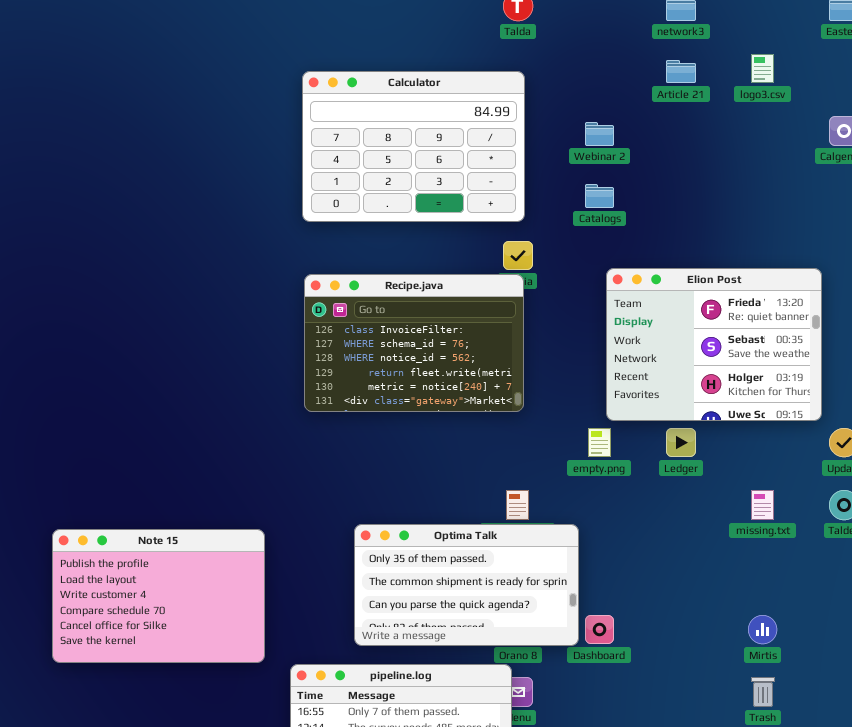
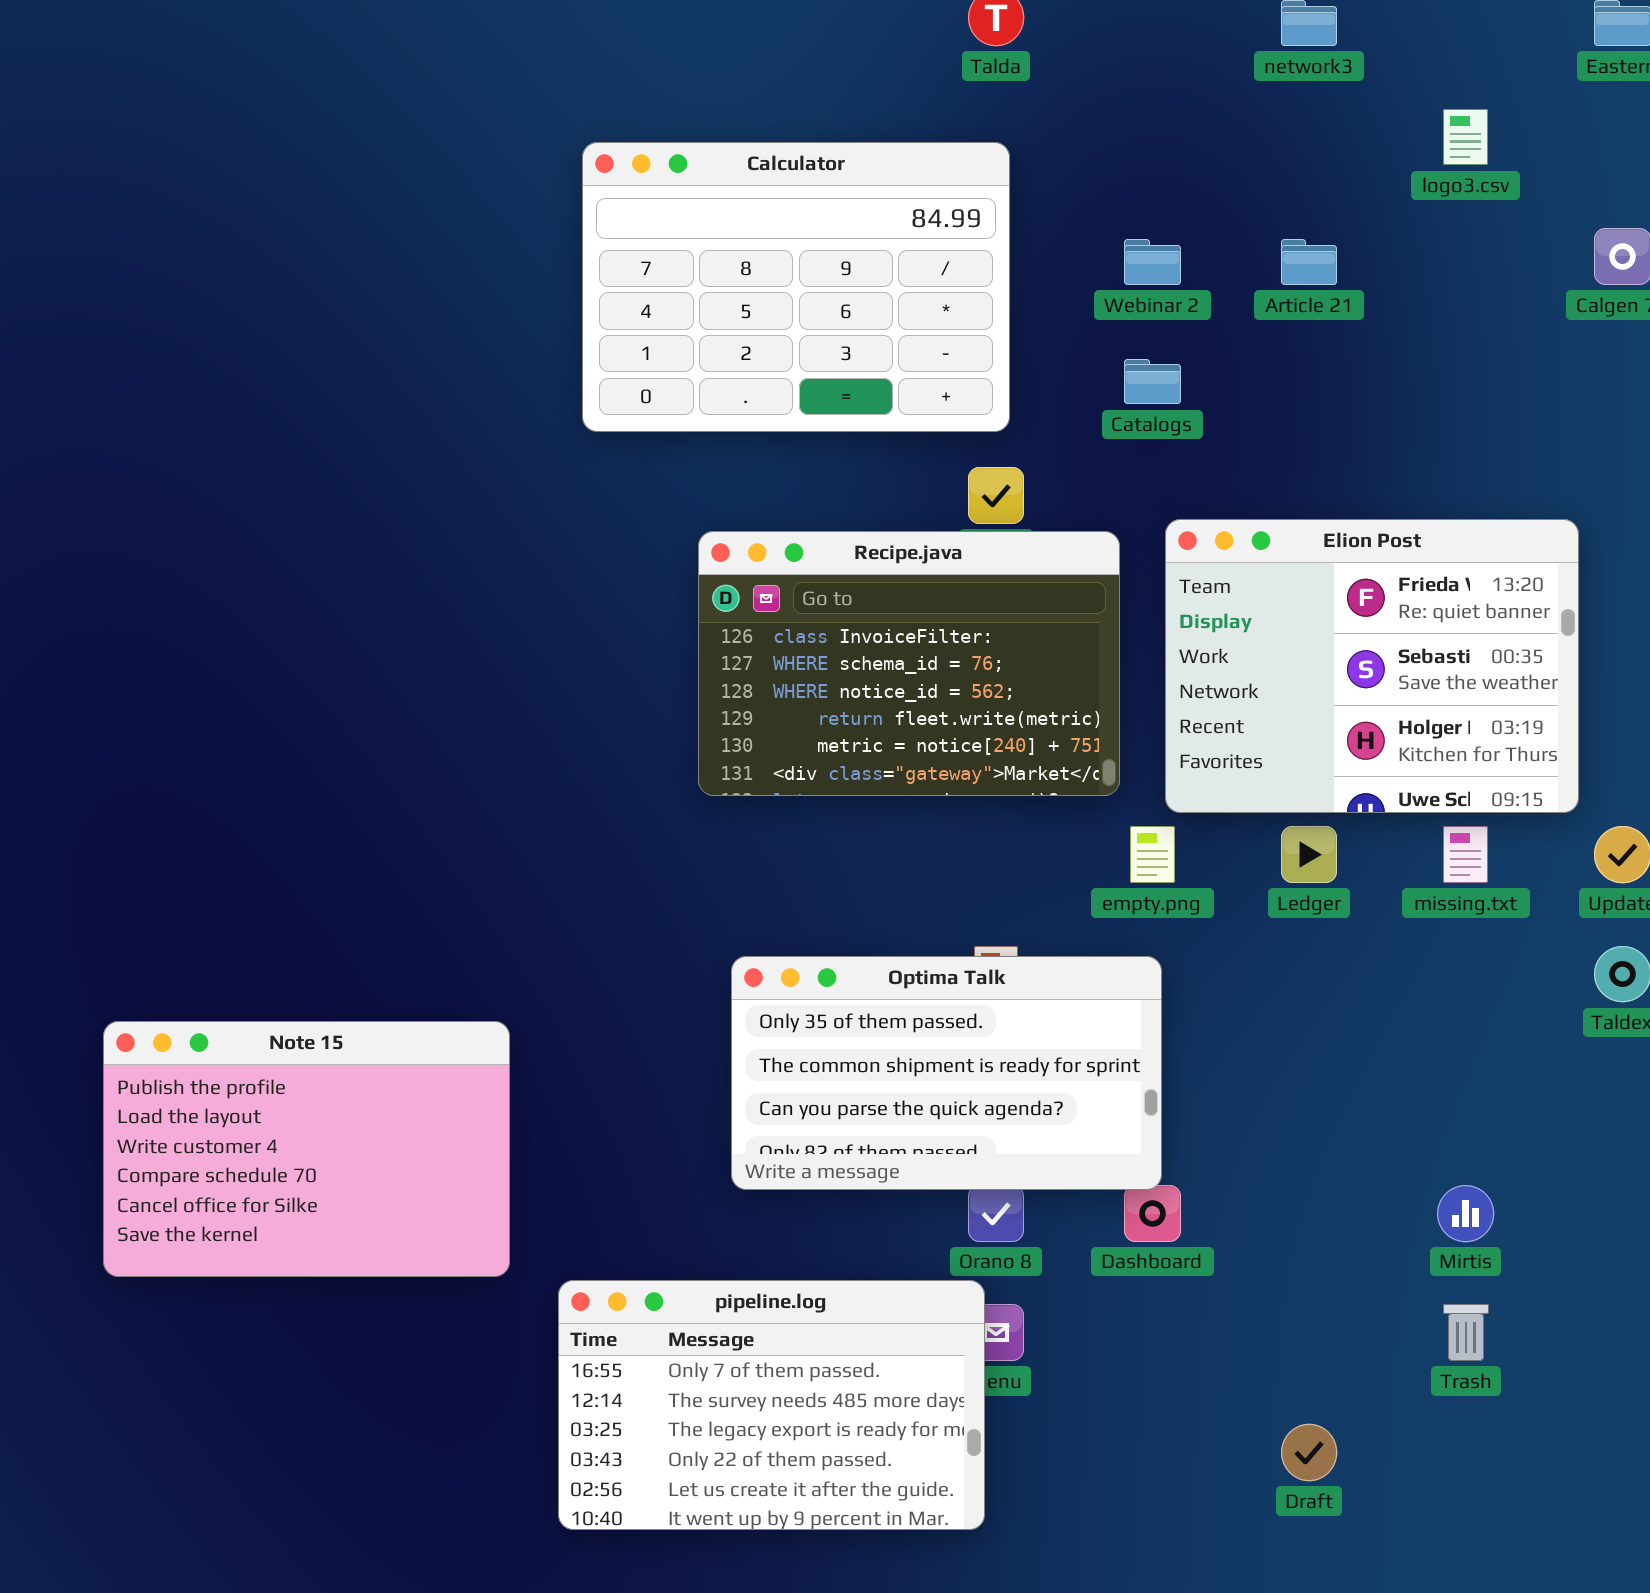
Article 21: [666,60,696,83] -> [1281,239,1337,285], moved
Recipe.java: [304,274,524,412] -> [698,531,1120,796], moved
missing.txt: [751,490,774,520] -> [1443,826,1488,883], moved
Optima Talk: [354,524,579,646] -> [731,956,1162,1190], moved

